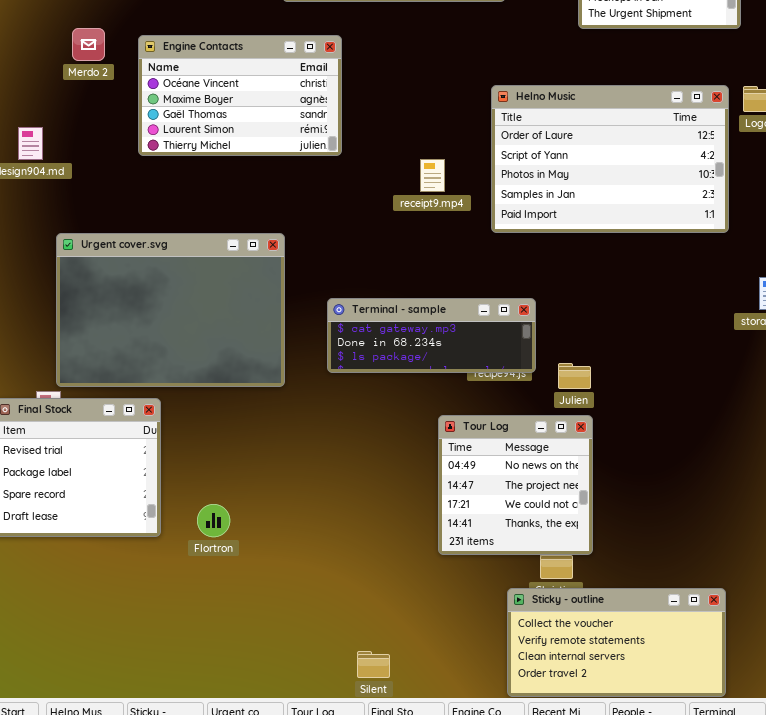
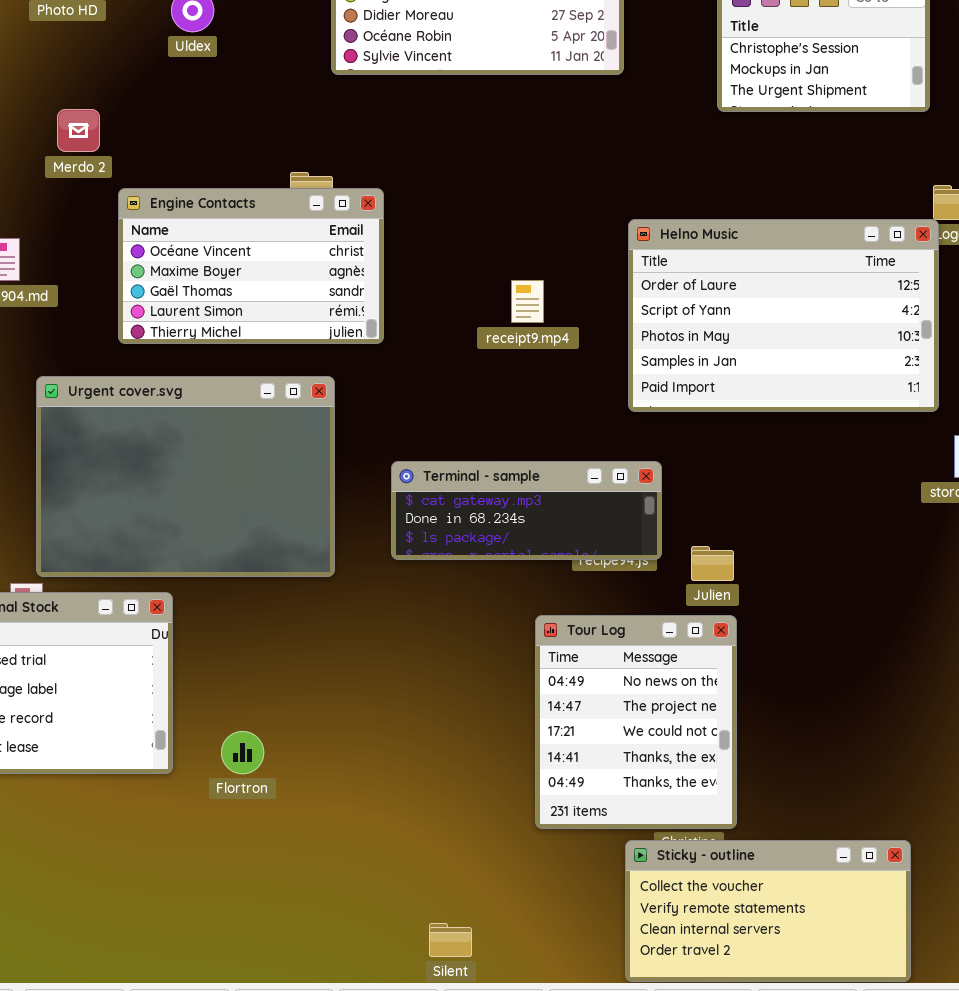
Engine Contacts: [138,35,342,156] -> [118,188,384,344], moved
Helno Music: [491,85,729,233] -> [628,219,939,412], moved
Tour Log: [438,415,593,555] -> [535,615,737,829], resized

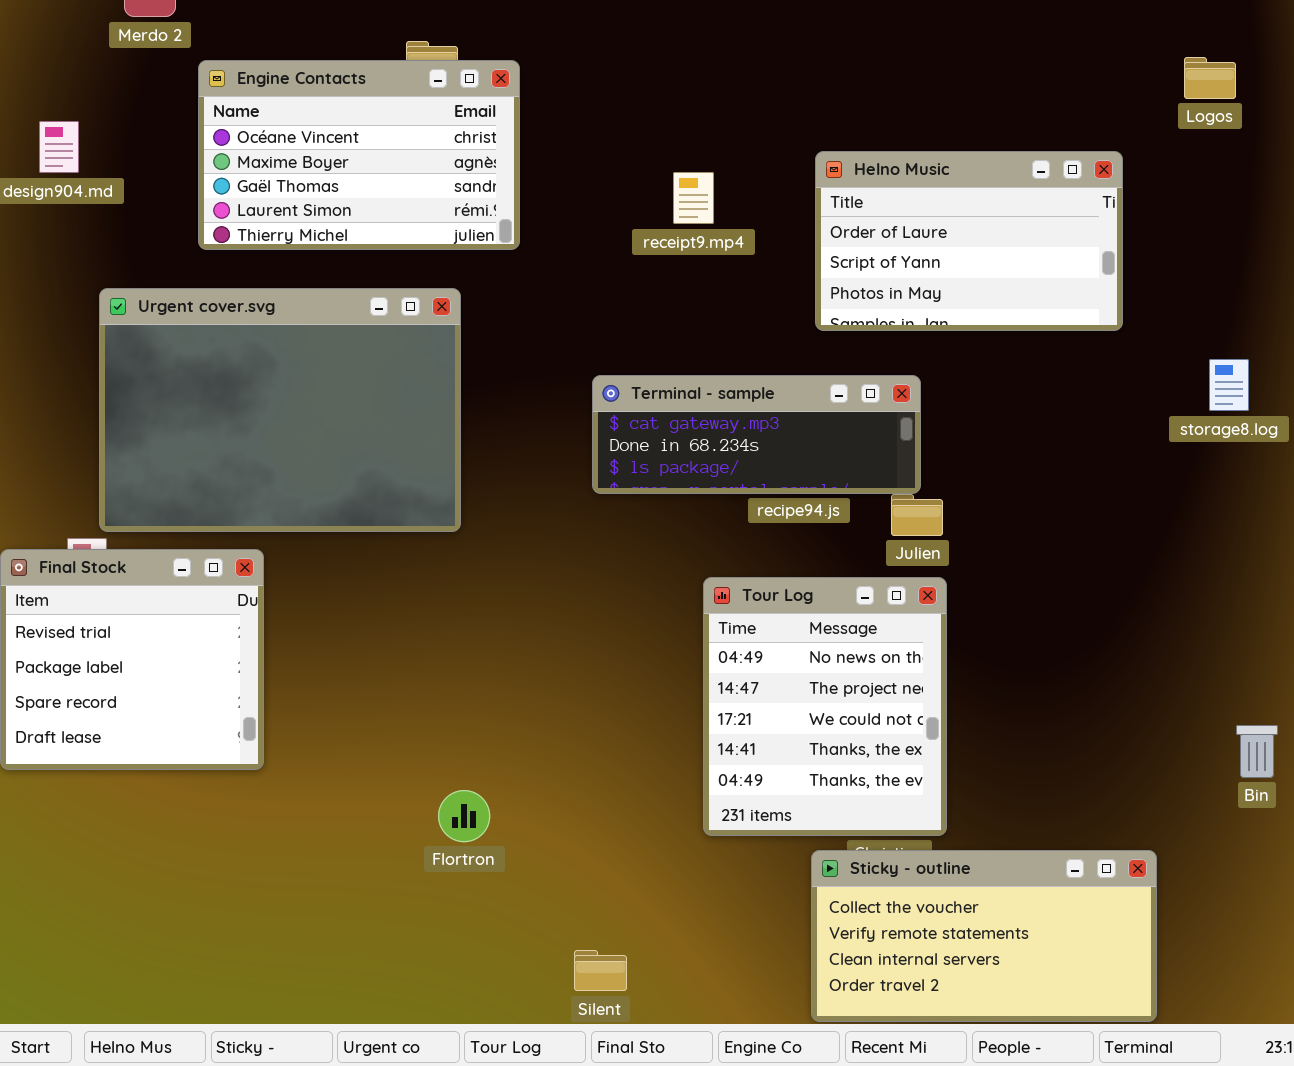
Helno Music: [628,219,939,412] -> [815,151,1123,331], resized
Terminal - sample: [391,461,662,560] -> [592,375,921,494], moved
Flortron: [221,731,264,774] -> [438,790,490,842], moved

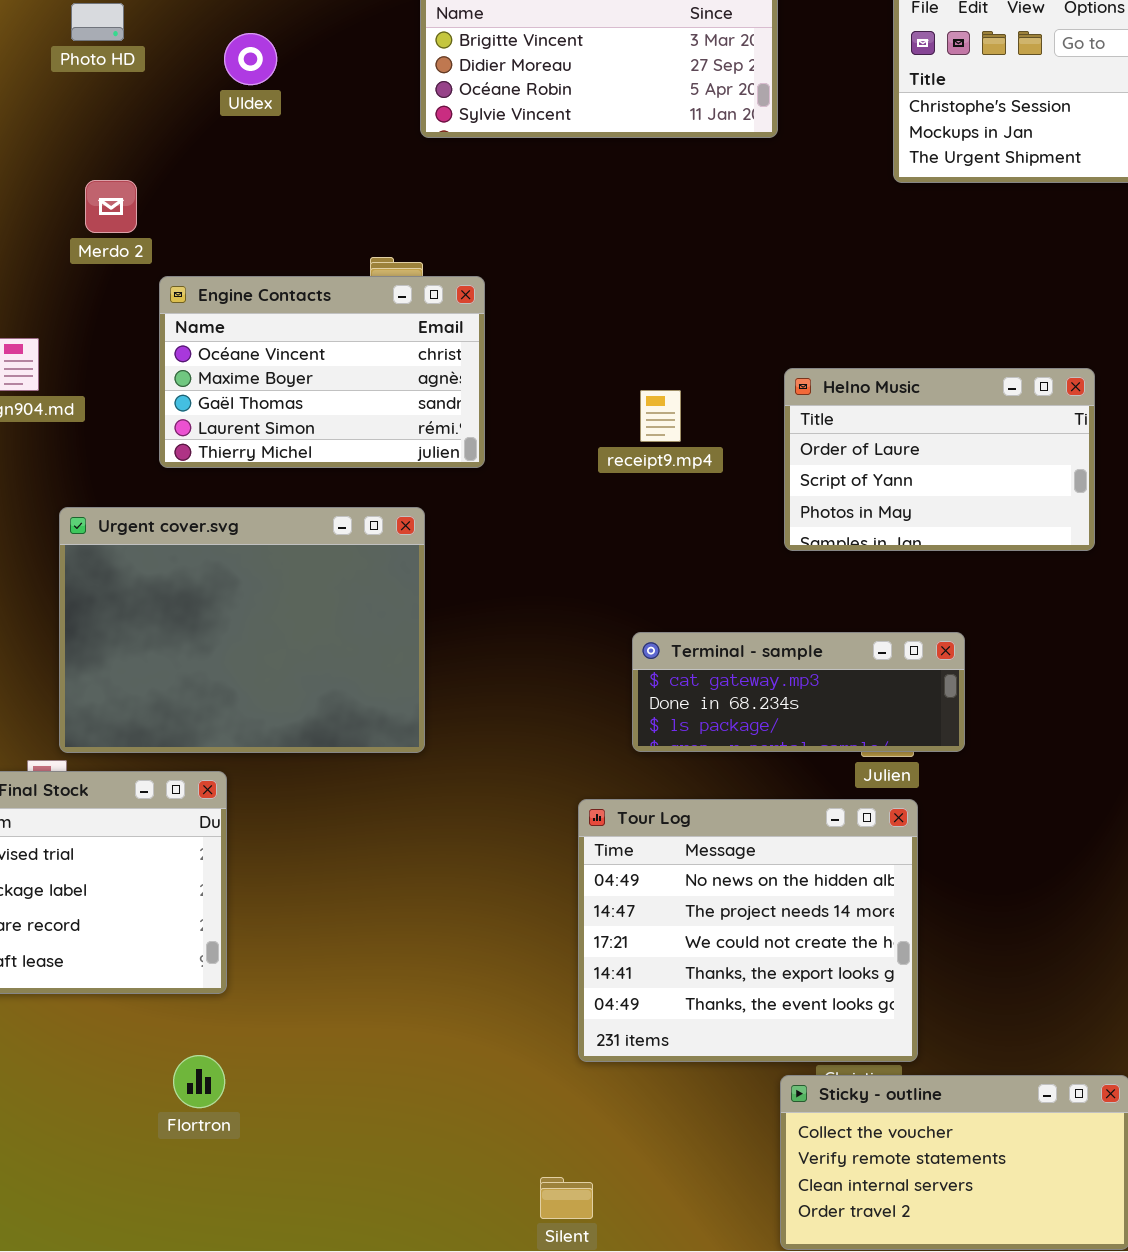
Terminal - sample: [592,375,921,494] -> [632,632,965,752], moved
Tour Log: [703,577,947,836] -> [578,799,918,1062], resized
Flortron: [438,790,490,842] -> [173,1055,225,1108], moved

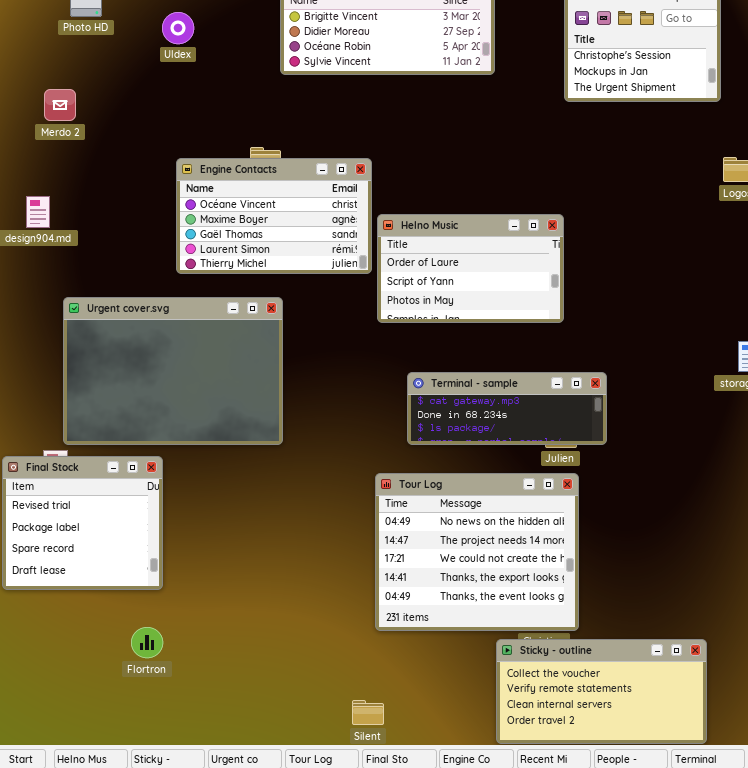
Merdo 2: [85,180,137,233] -> [44,89,76,121], moved
Engine Contacts: [159,276,485,468] -> [176,158,372,274], moved
Helno Music: [784,368,1095,551] -> [377,214,564,323], moved

